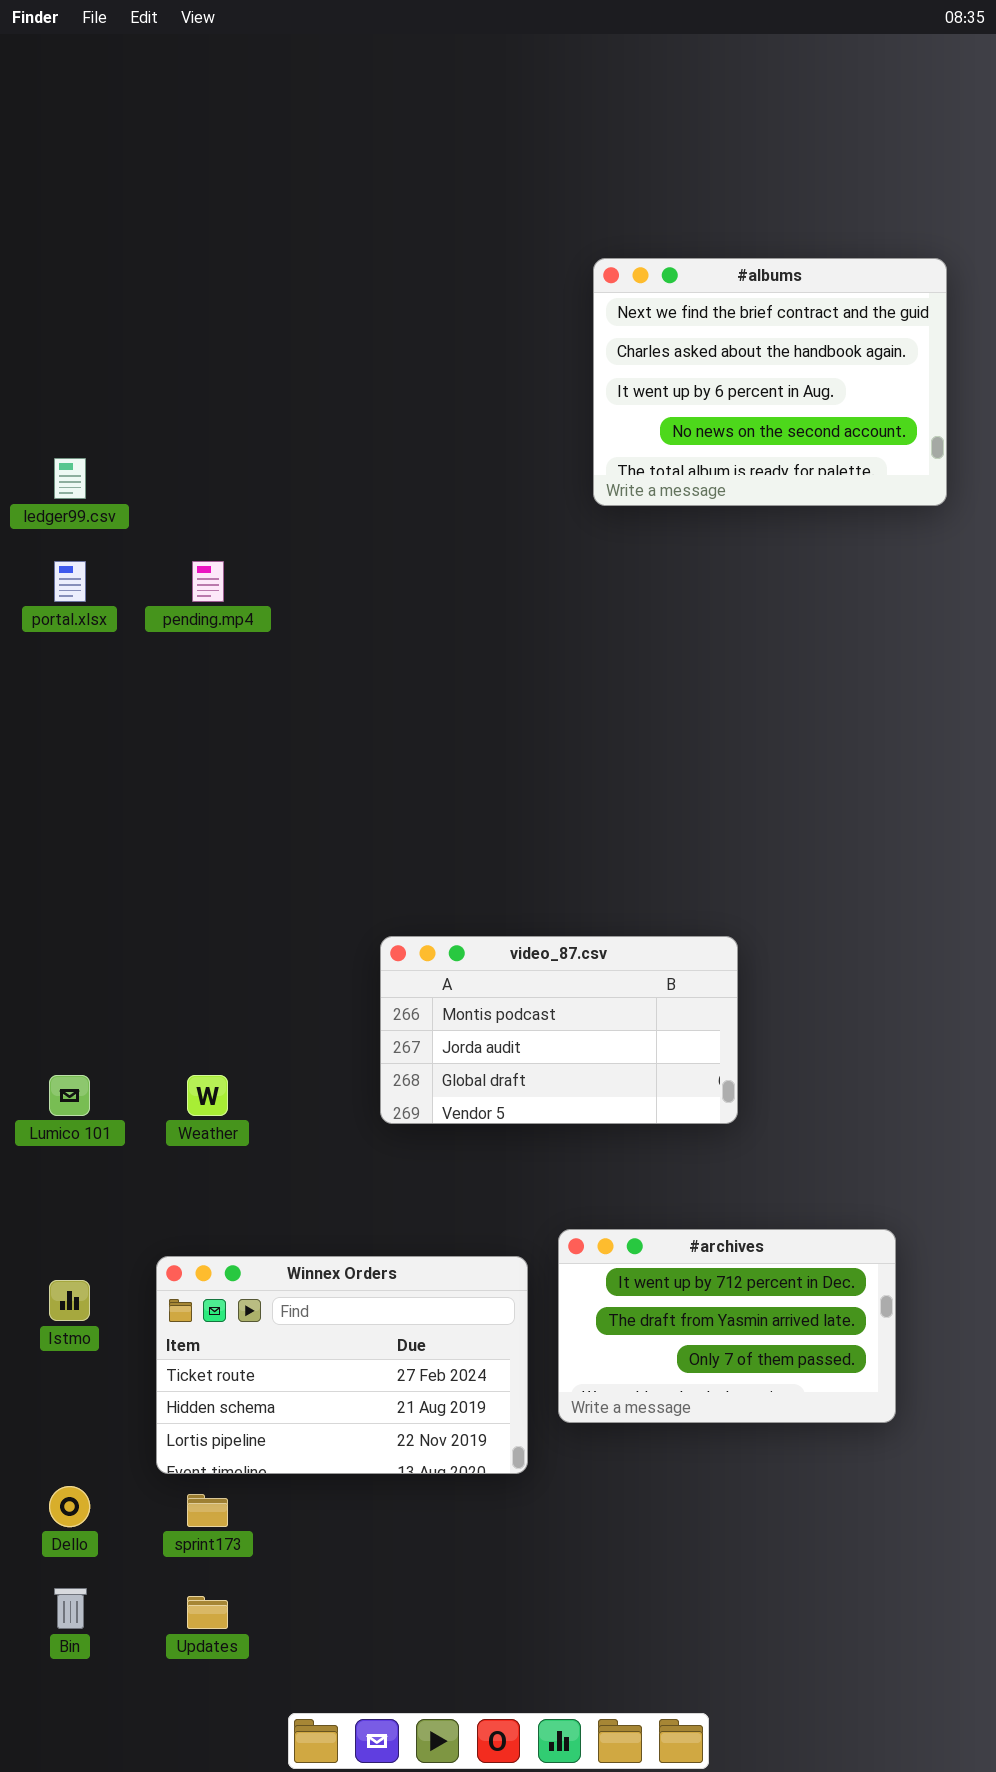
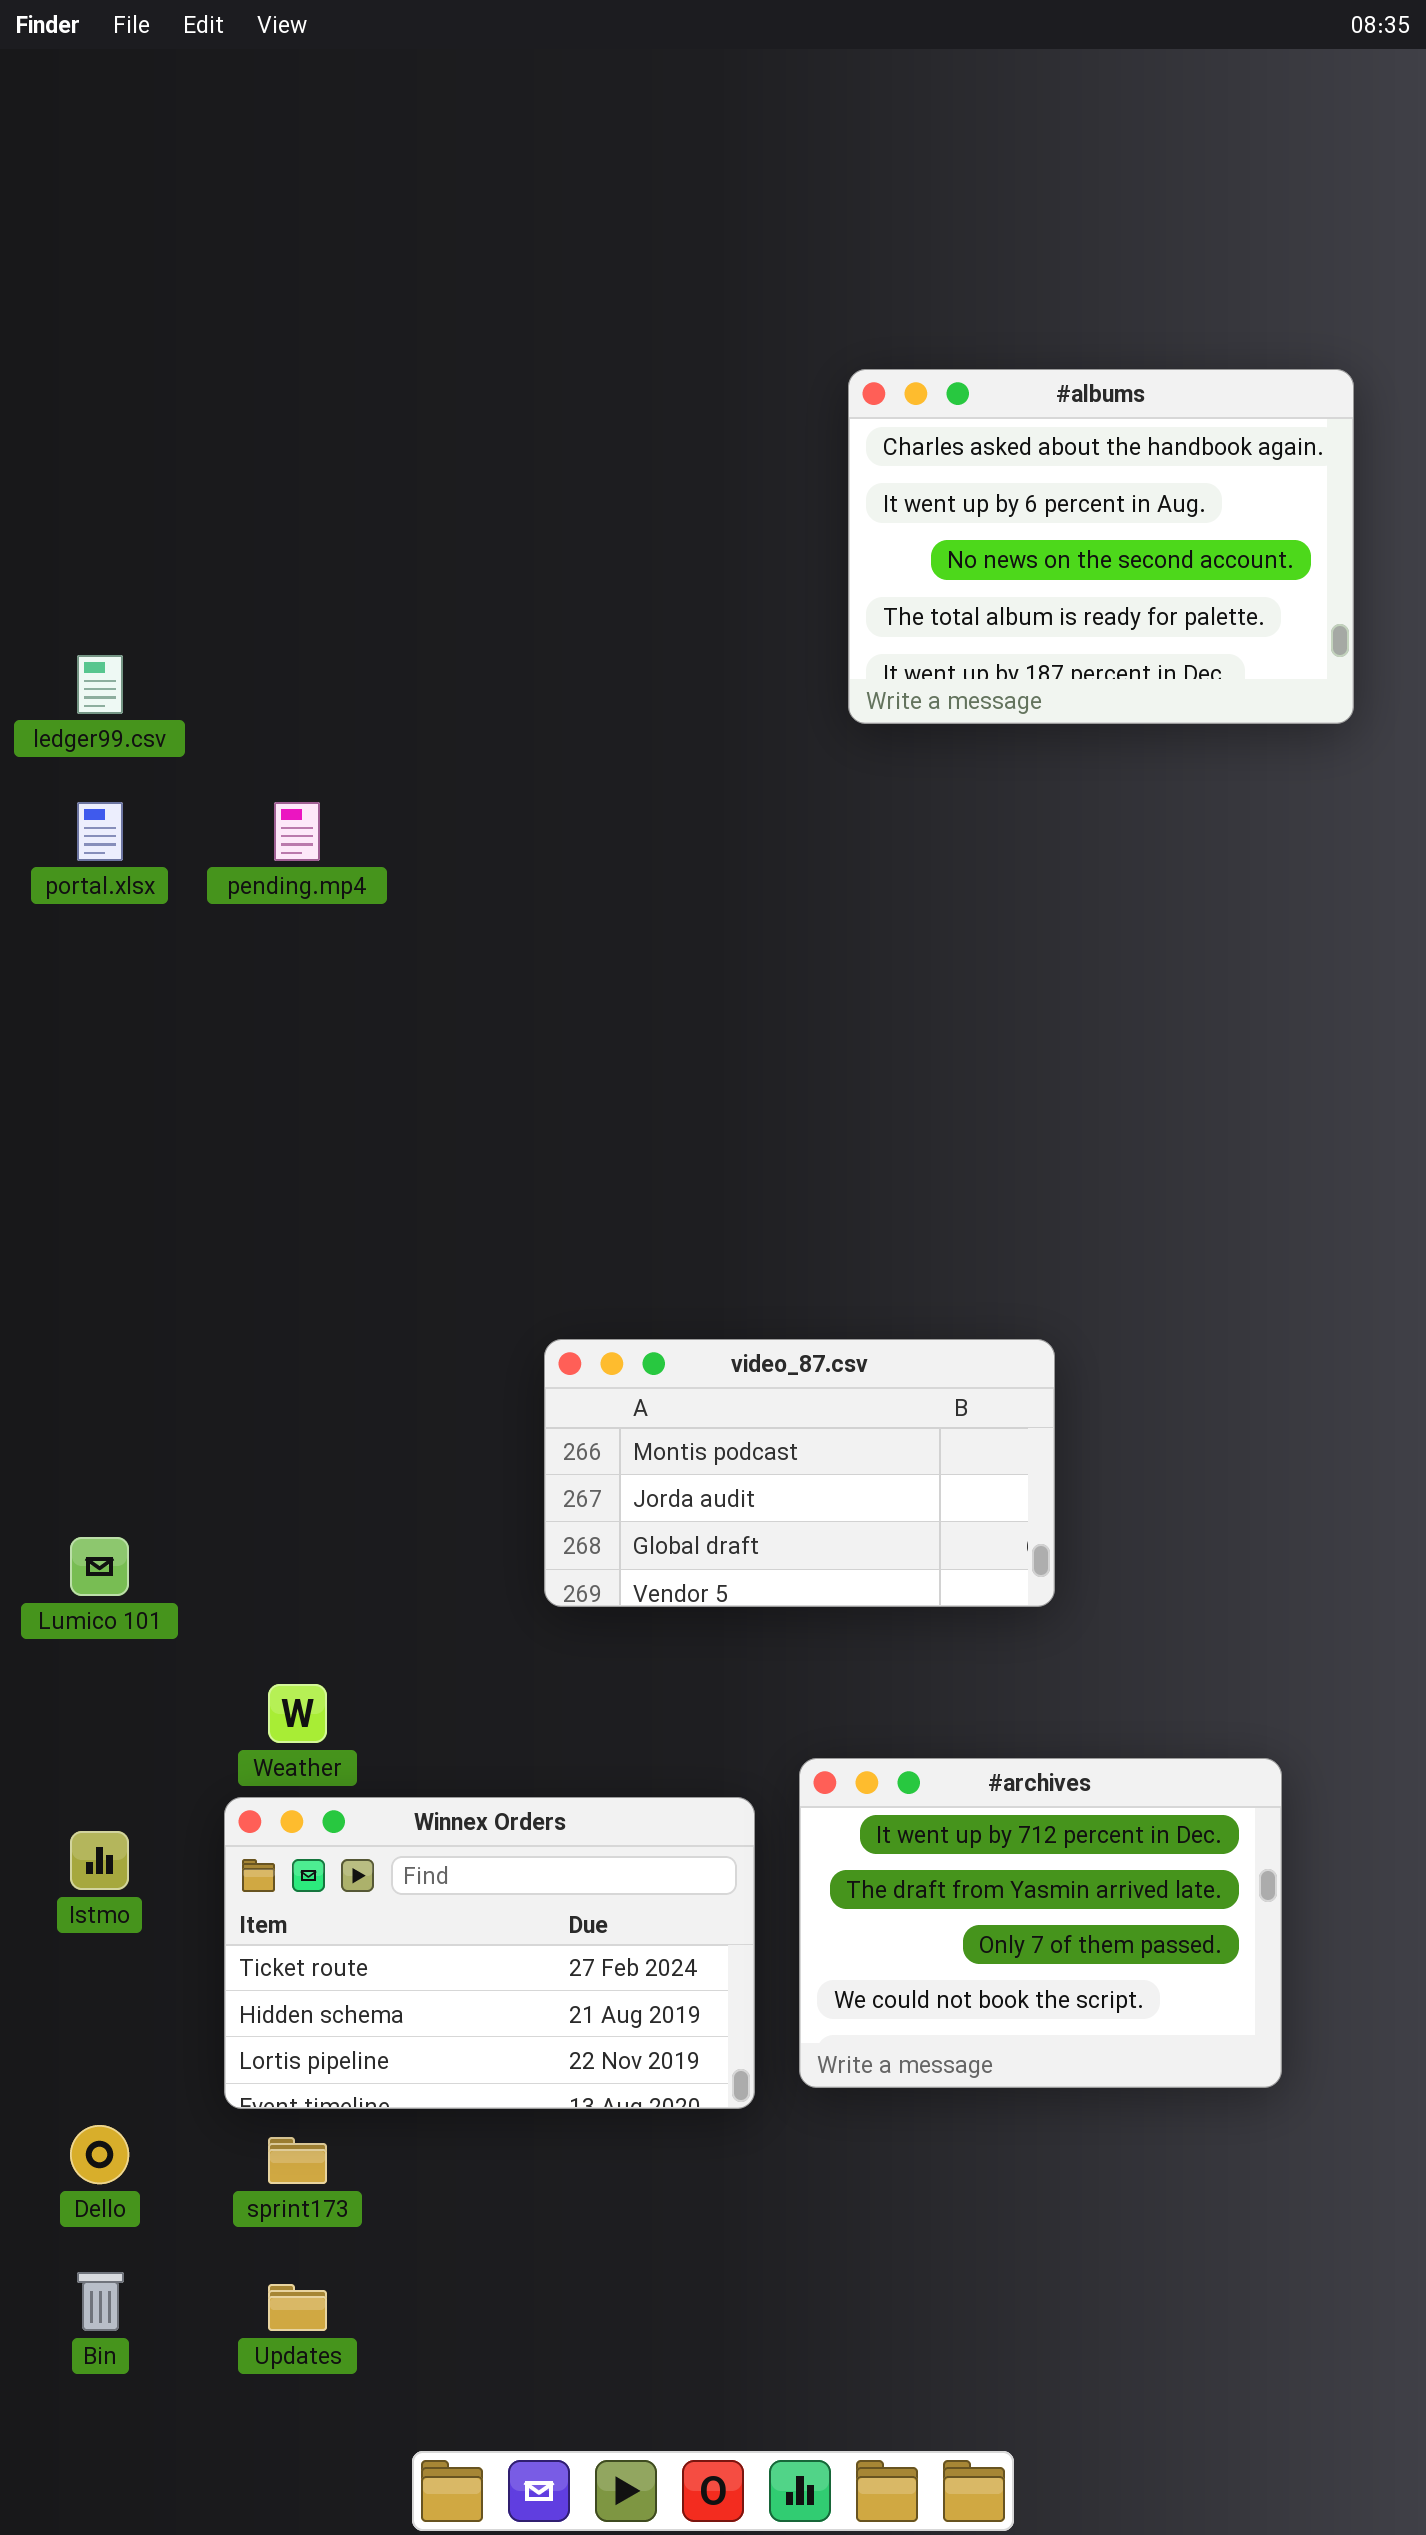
#albums: [593,258,947,506] -> [848,369,1354,724], scrolled down 1 row
Weather: [187,1075,228,1116] -> [268,1684,327,1743], moved
#archives: [558,1229,896,1423] -> [799,1758,1282,2088], resized

